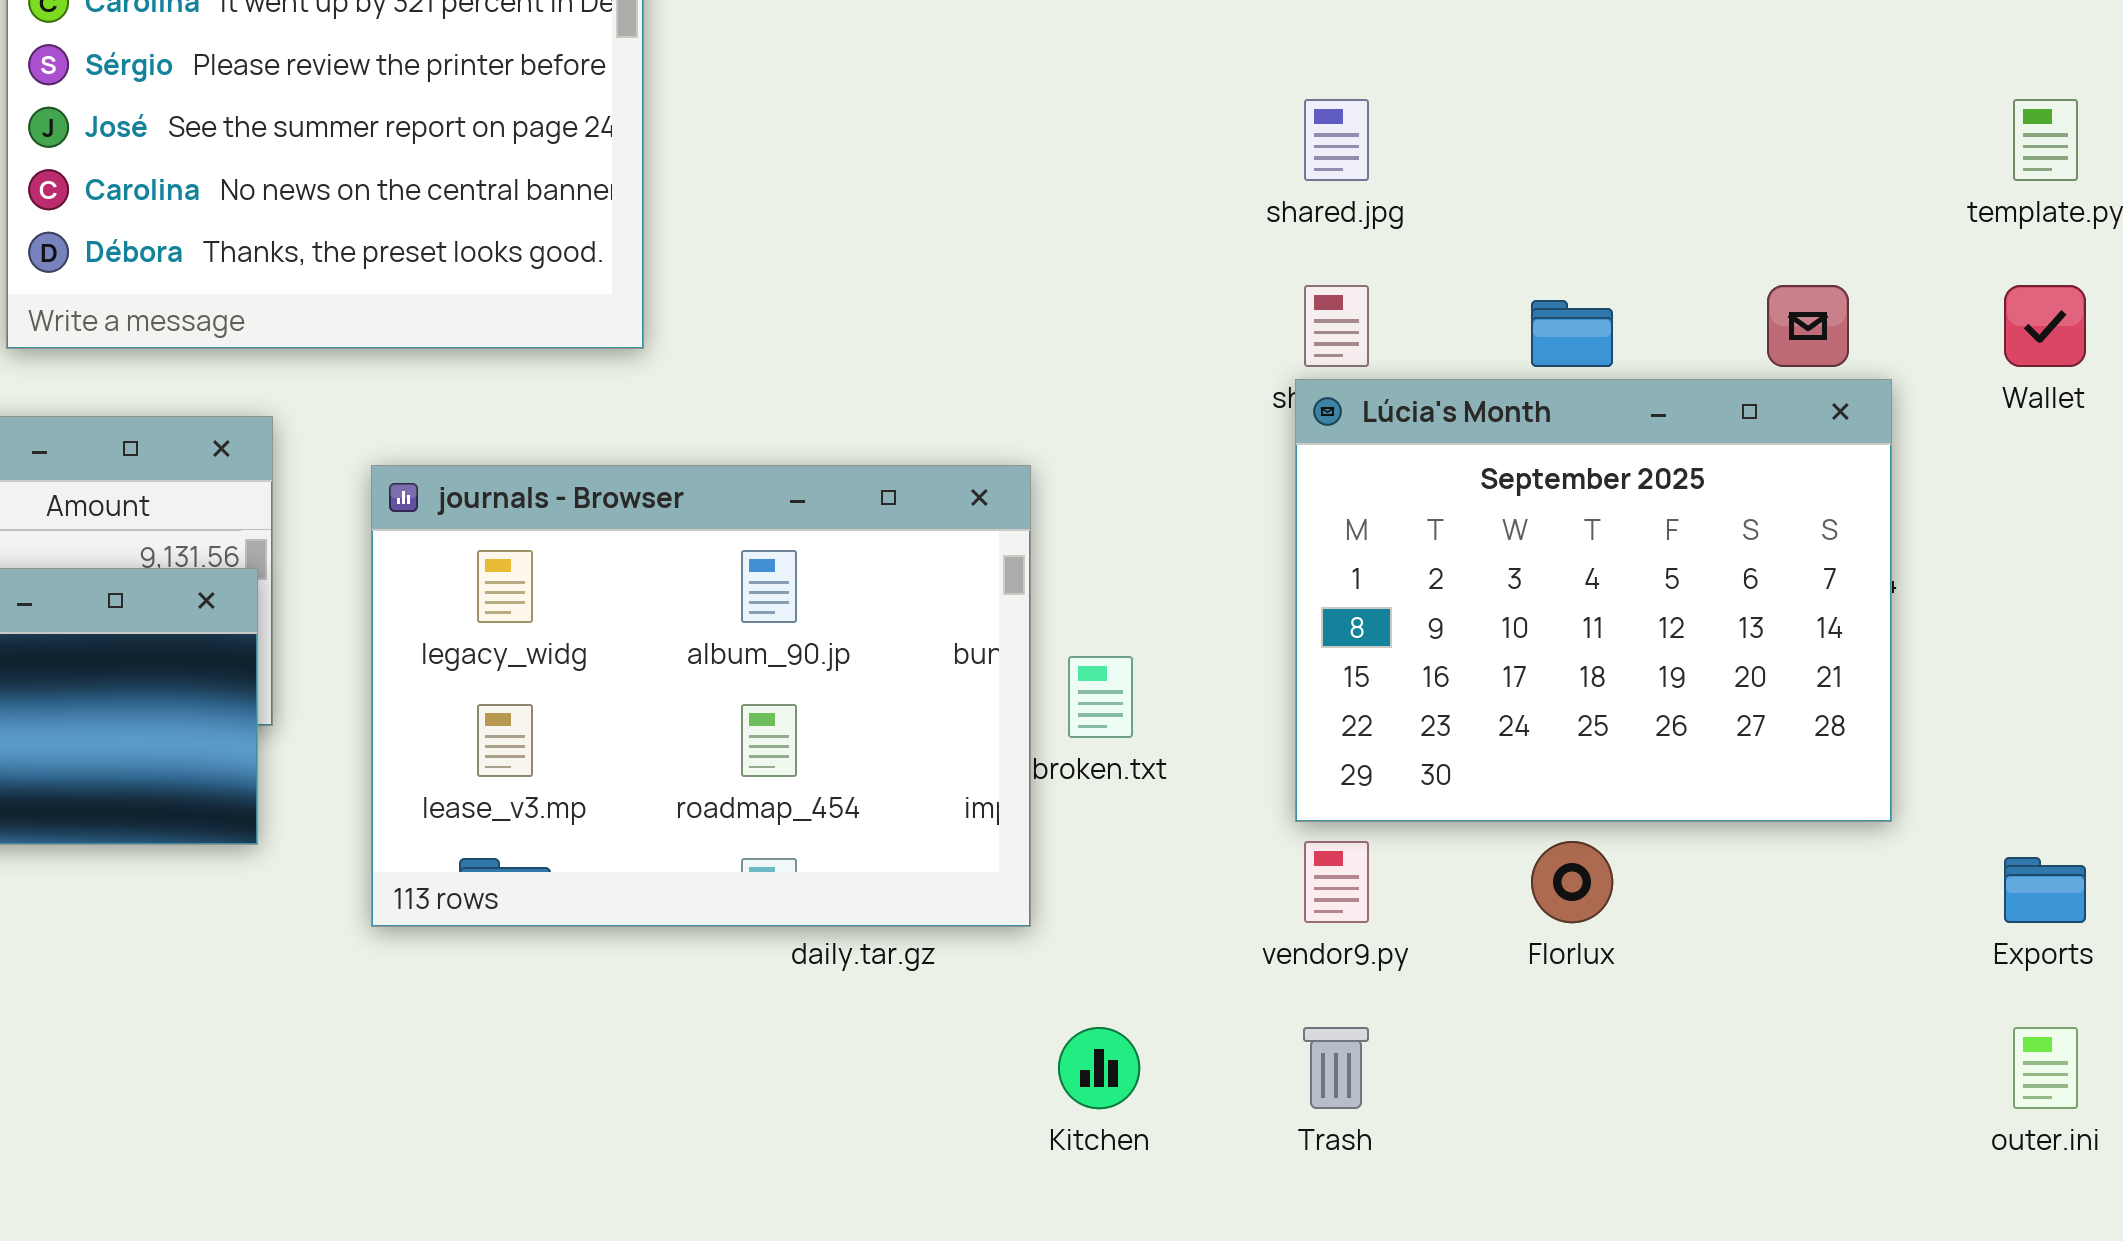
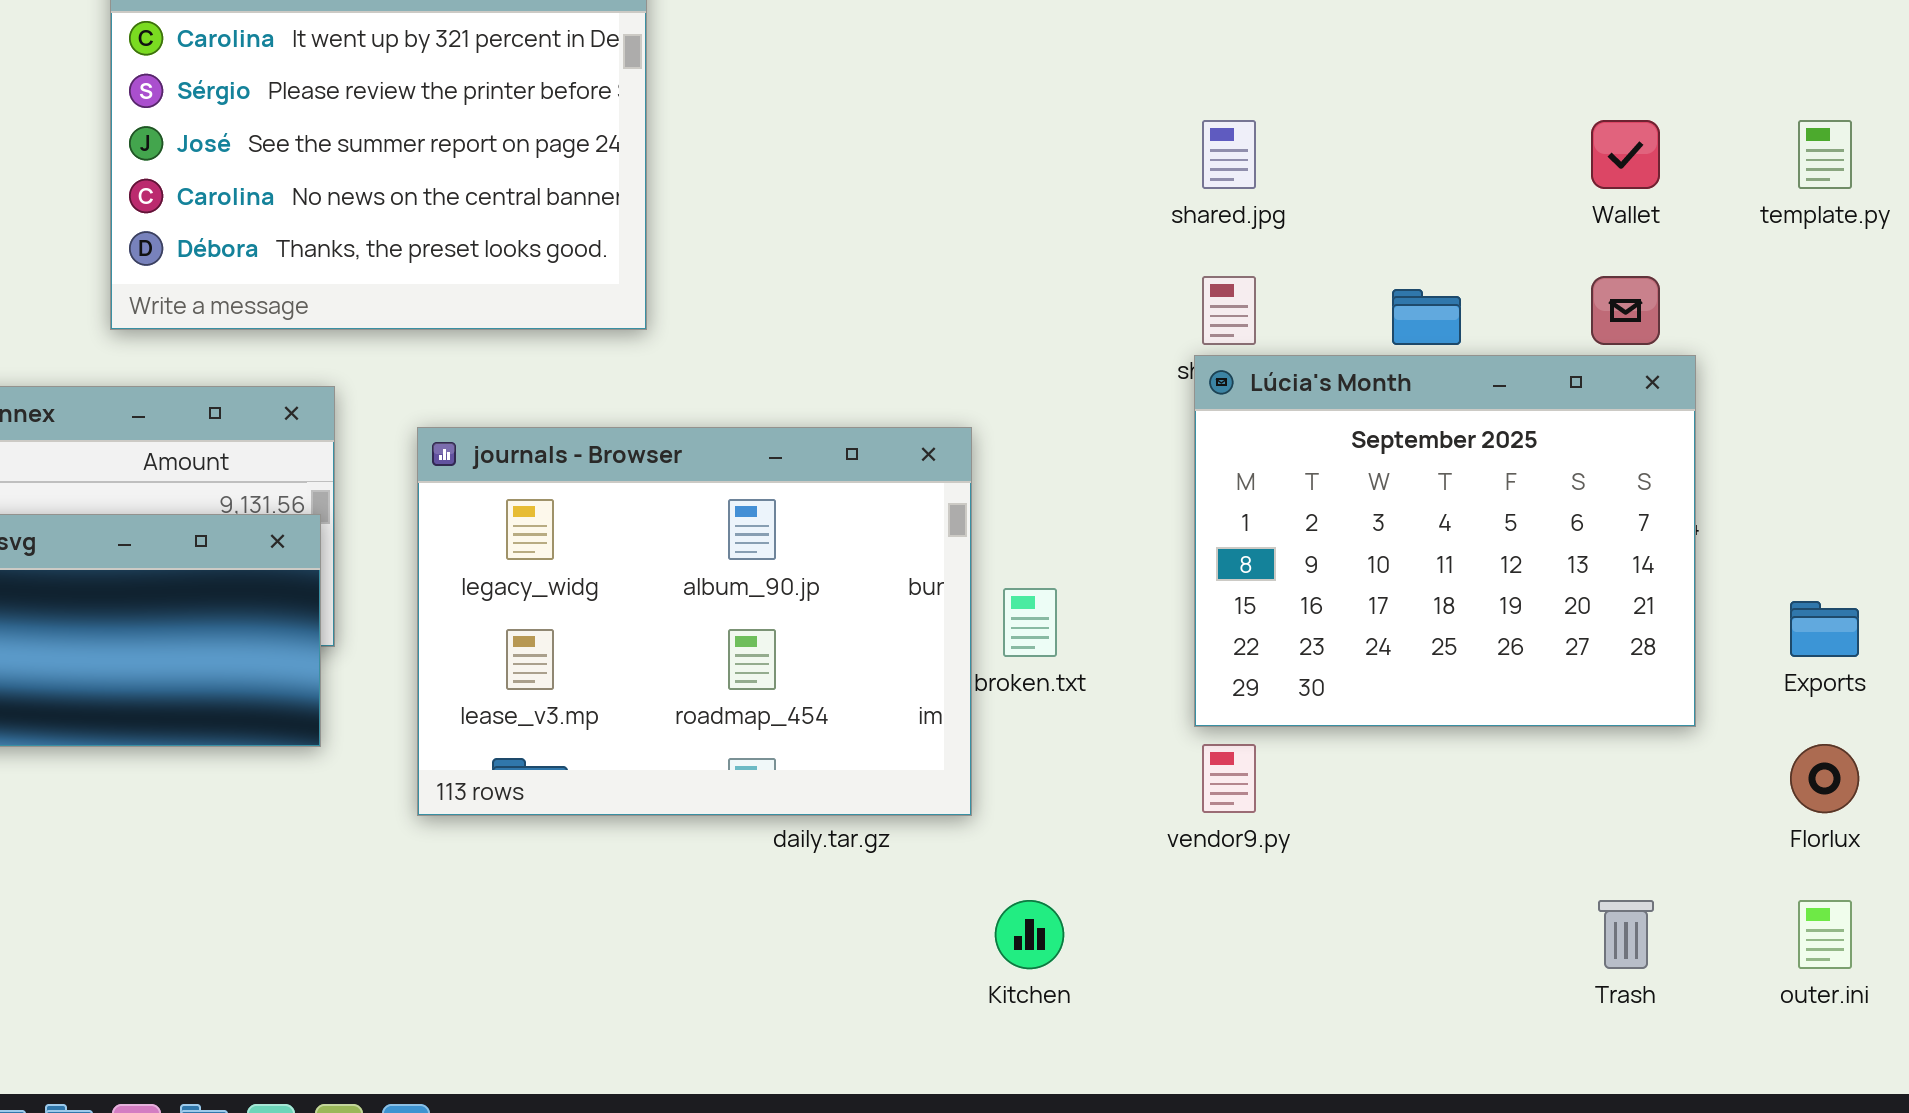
Wallet: [2004,285,2086,367] -> [1591,120,1660,189], moved
Florlux: [1531,841,1613,923] -> [1790,744,1859,813], moved
Exports: [2004,857,2086,923] -> [1790,601,1859,657], moved
Trash: [1303,1027,1369,1109] -> [1598,900,1654,969], moved

